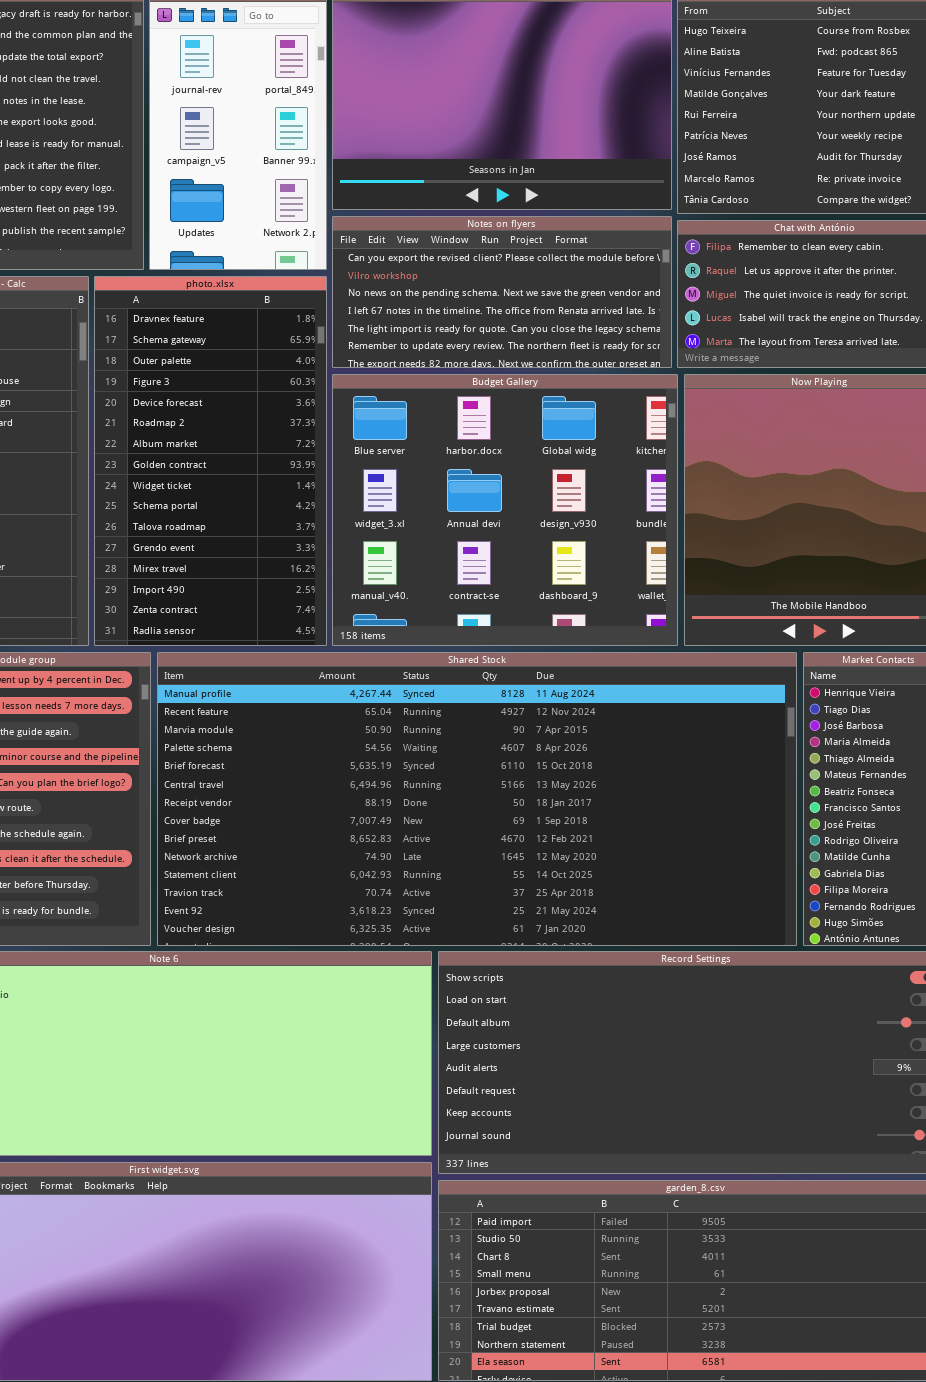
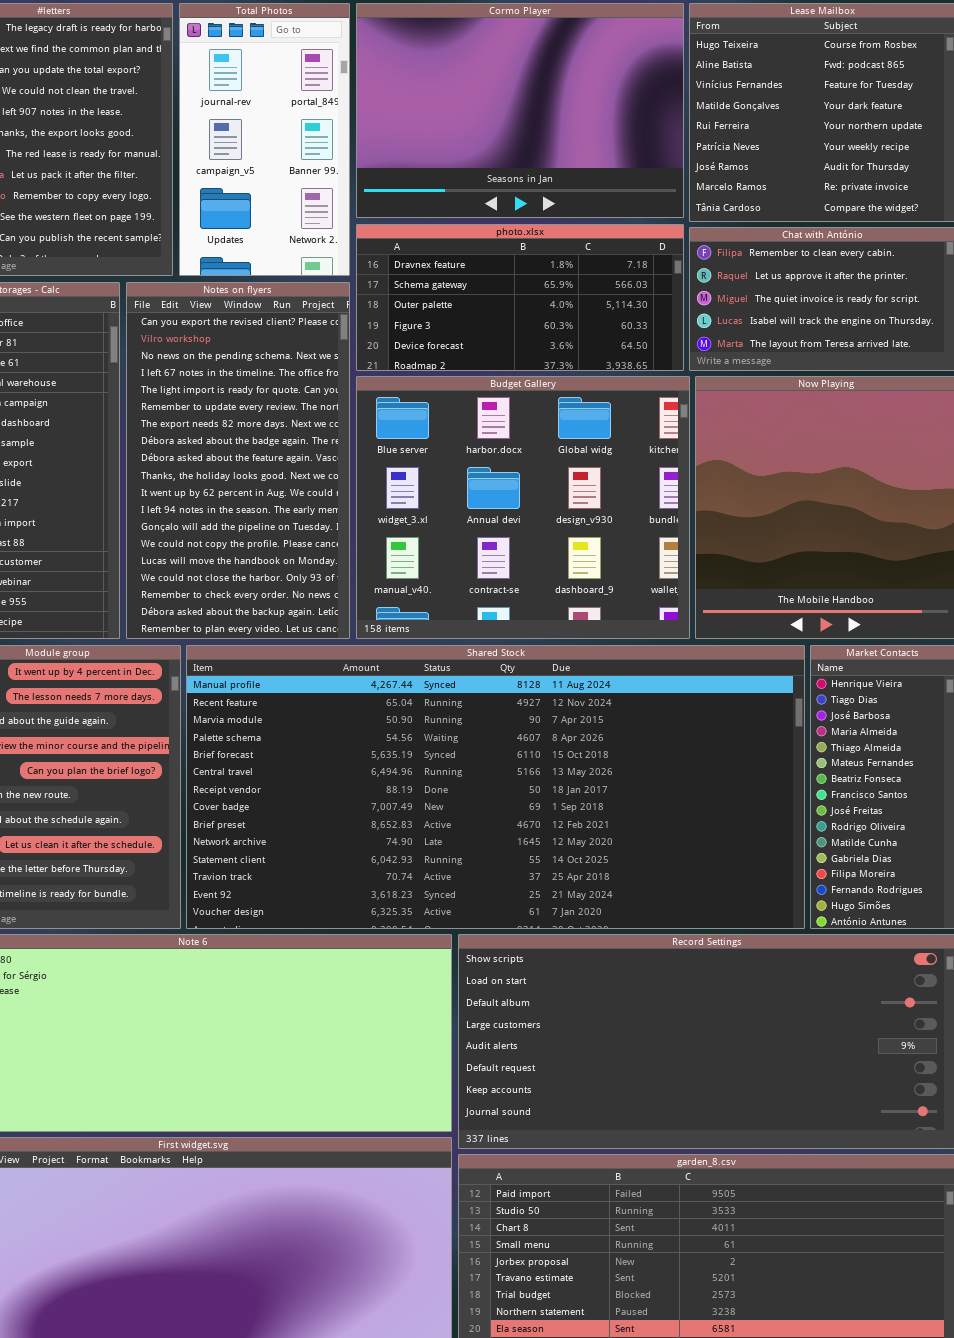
Notes on flyers: [332,216,672,368] -> [126,282,350,639], moved, resized
photo.xlsx: [94,276,327,646] -> [356,224,684,371], moved, resized

